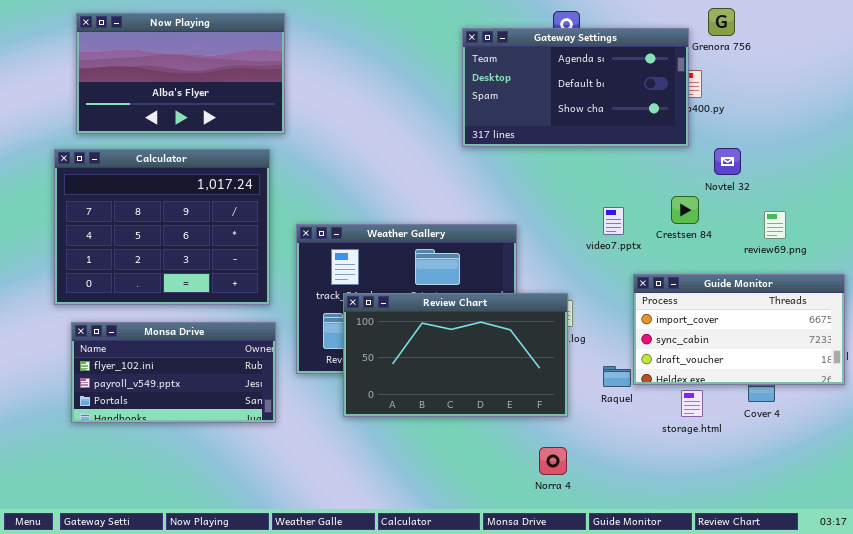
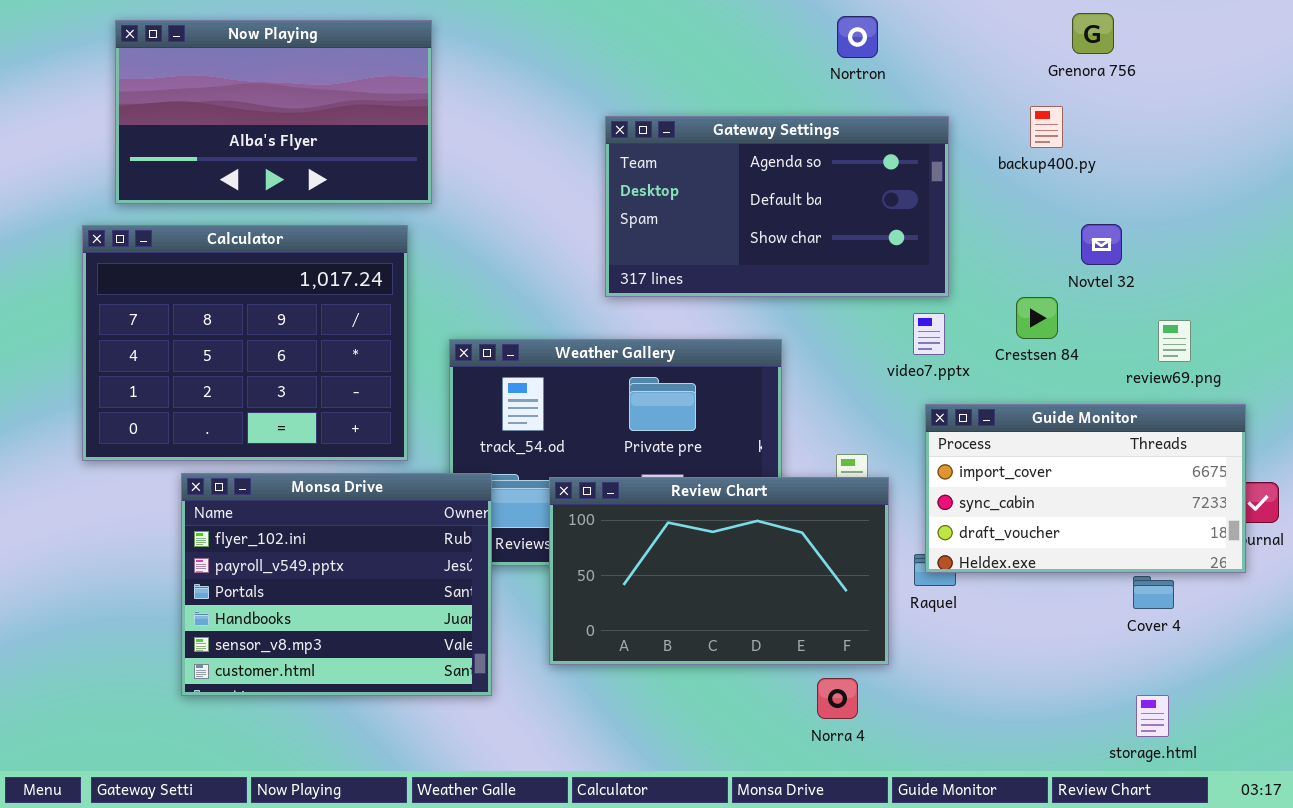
Gateway Settings: [462,28,689,147] -> [605,116,949,297], moved
Guide Monitor: [633,274,845,385] -> [925,404,1246,573], moved
Review Chart: [343,293,568,417] -> [549,477,889,665], moved
Monsa Drive: [71,322,276,423] -> [181,473,492,696], moved, resized
storage.html: [681,390,703,417] -> [1136,695,1169,737], moved

